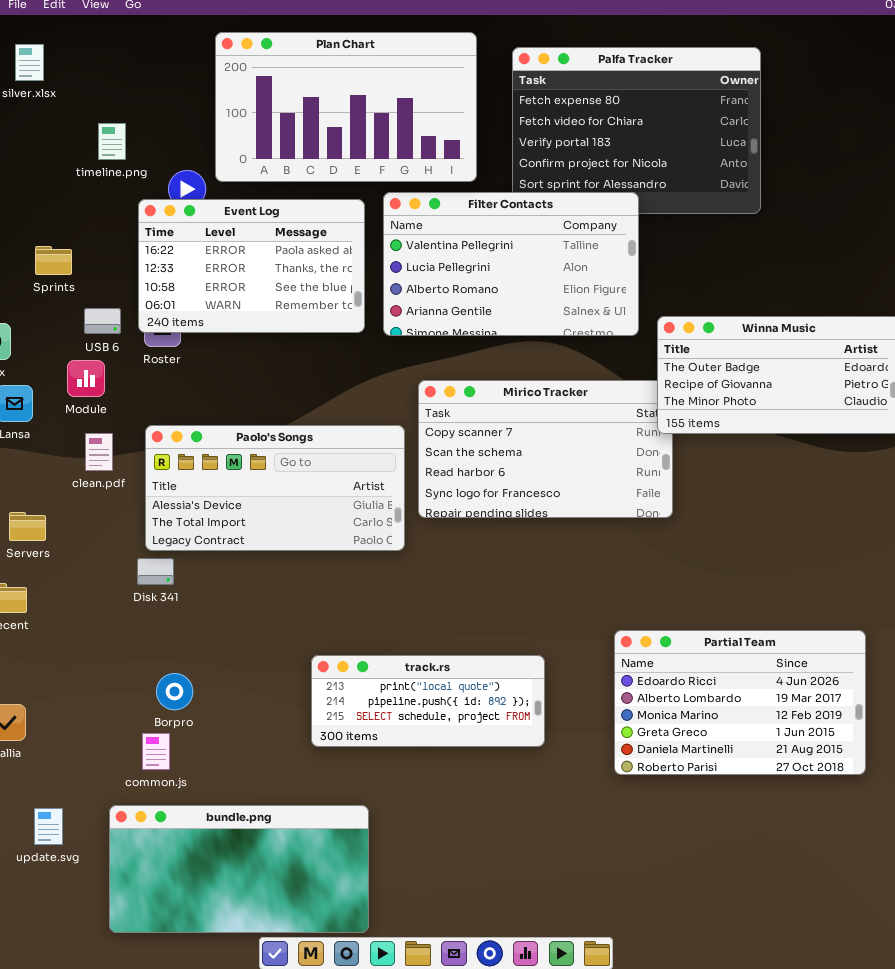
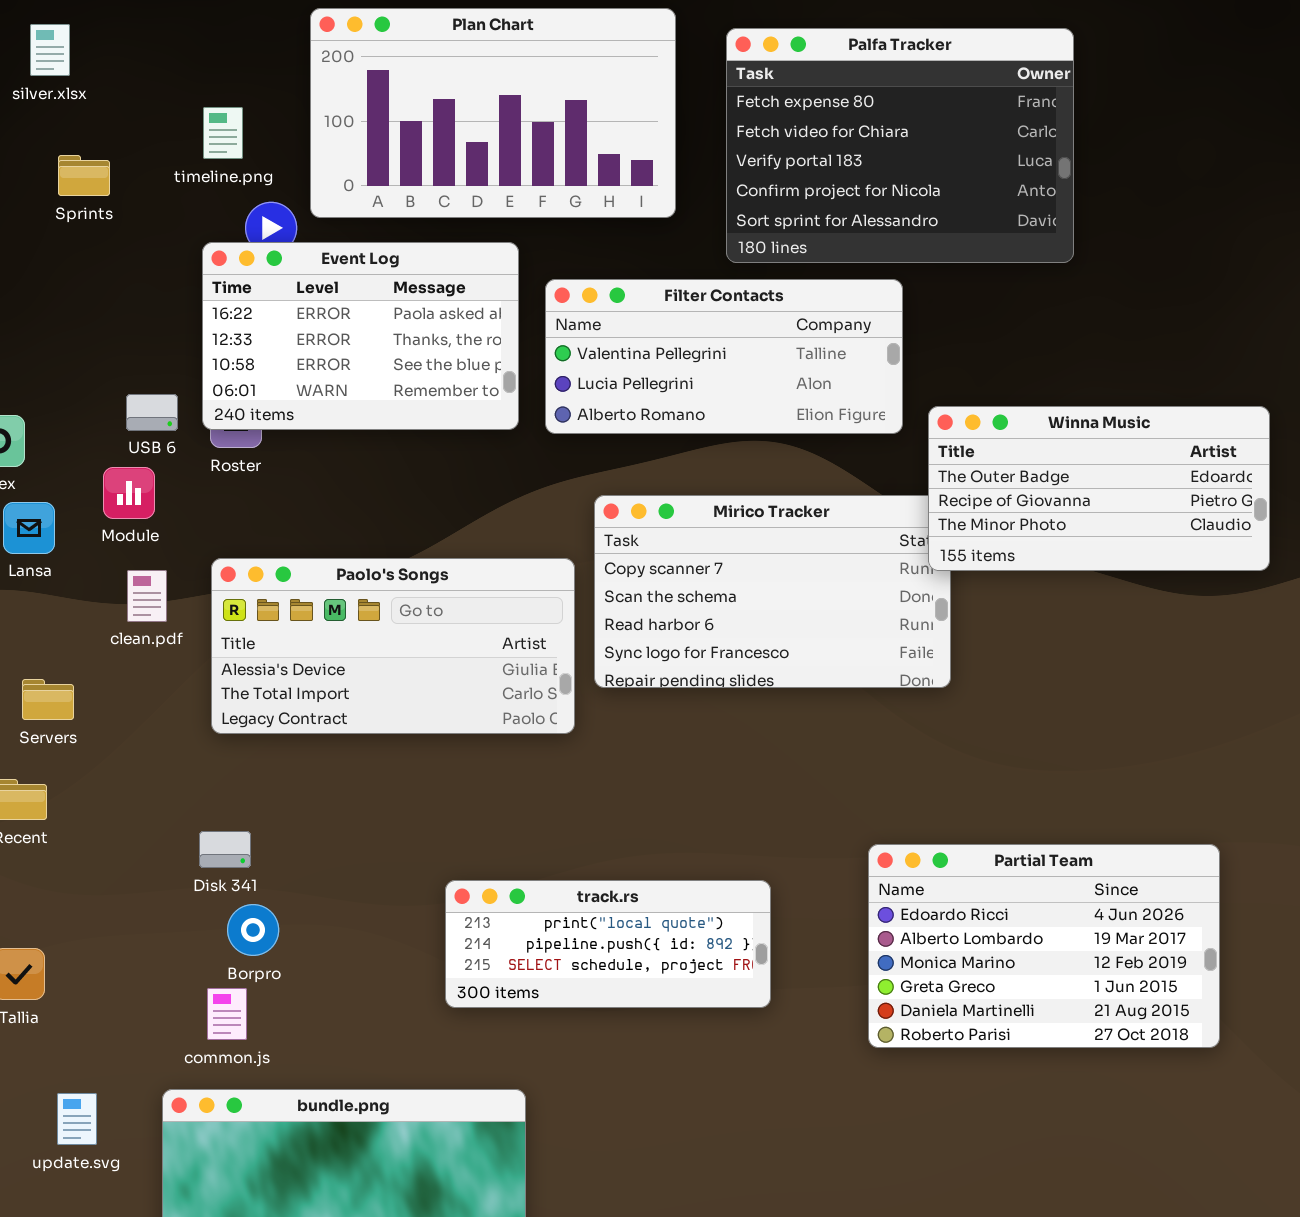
timeline.png: [98,123,126,160] -> [203,107,243,159], moved
Filter Contacts: [383,192,639,336] -> [545,279,903,434], resized
Sprints: [35,246,72,275] -> [58,155,110,196], moved
Disk 341: [137,558,174,585] -> [199,831,251,868], moved

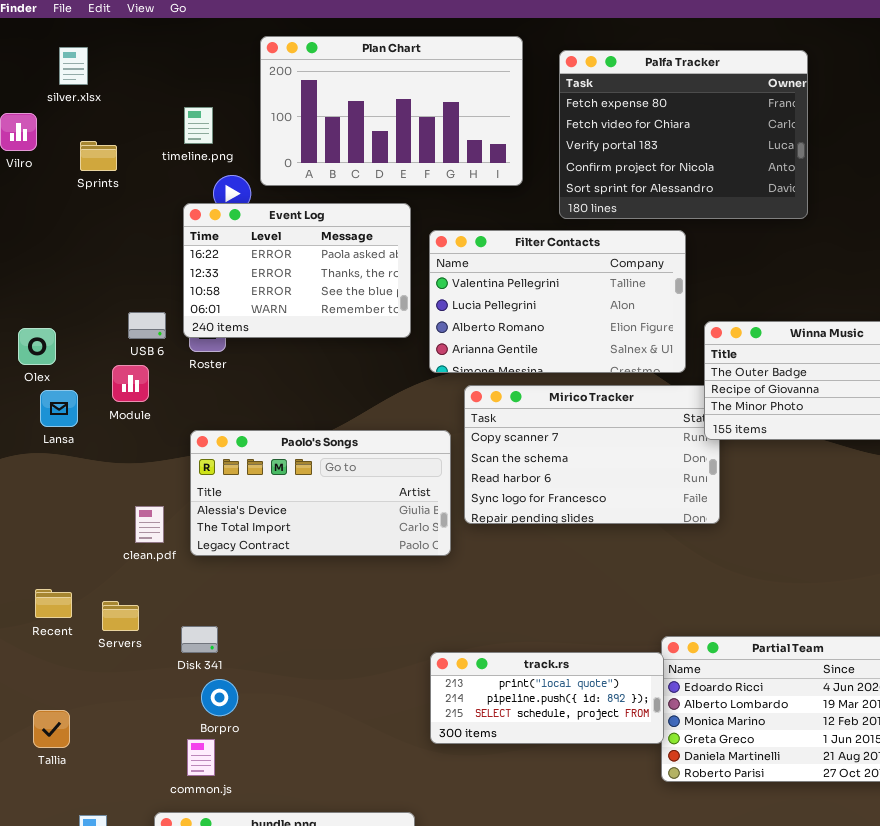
Filter Contacts: [545,279,903,434] -> [429,230,686,373], resized
clean.pdf: [127,570,167,622] -> [135,506,164,543], moved
Servers: [22,679,74,720] -> [102,601,139,631], moved
track.rs: [445,880,771,1008] -> [430,652,664,744], moved

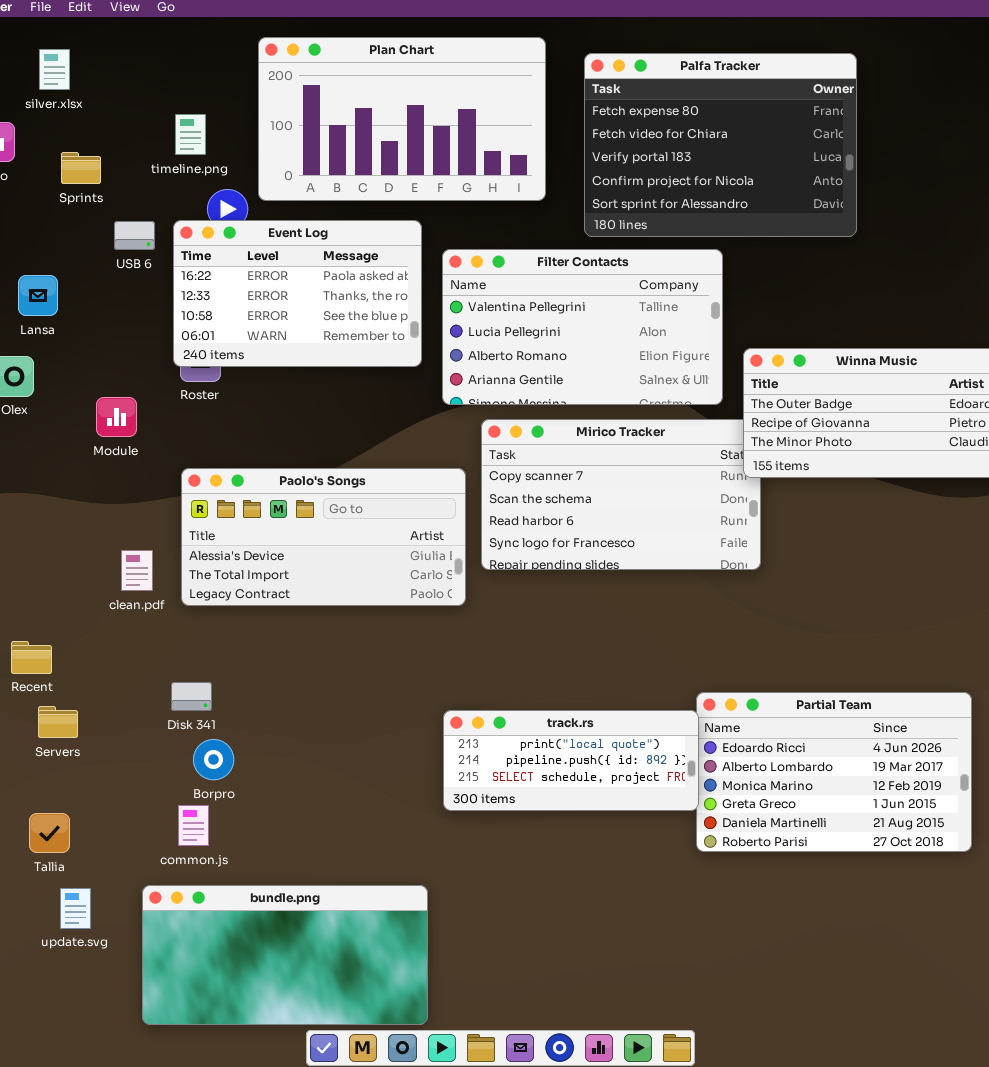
USB 6: [128,312,166,339] -> [114,221,155,250], moved
Lansa: [40,390,78,427] -> [18,275,58,316], moved
Servers: [102,601,139,631] -> [38,706,78,738], moved
Tallia: [33,710,70,748] -> [29,813,70,853], moved

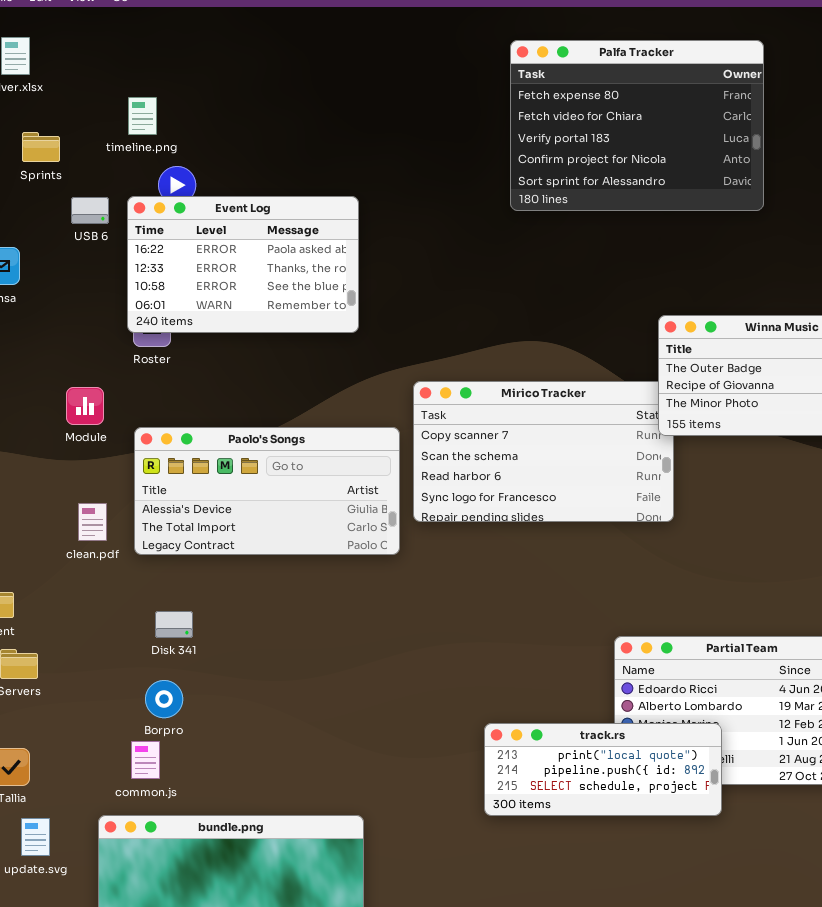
Plan Chart: [258,37,546,201] -> none, closed
Filter Contacts: [442,249,723,405] -> none, closed
Module: [96,397,137,437] -> [66,387,104,425], moved
Disk 341: [171,682,212,711] -> [155,611,193,638], moved
track.rs: [443,710,699,811] -> [484,723,722,816], moved

